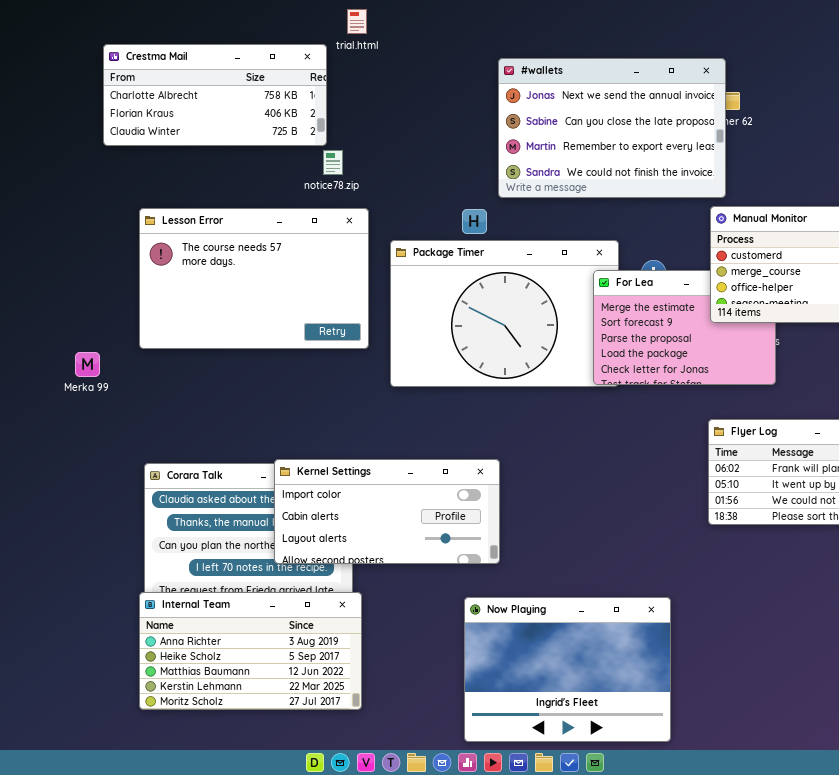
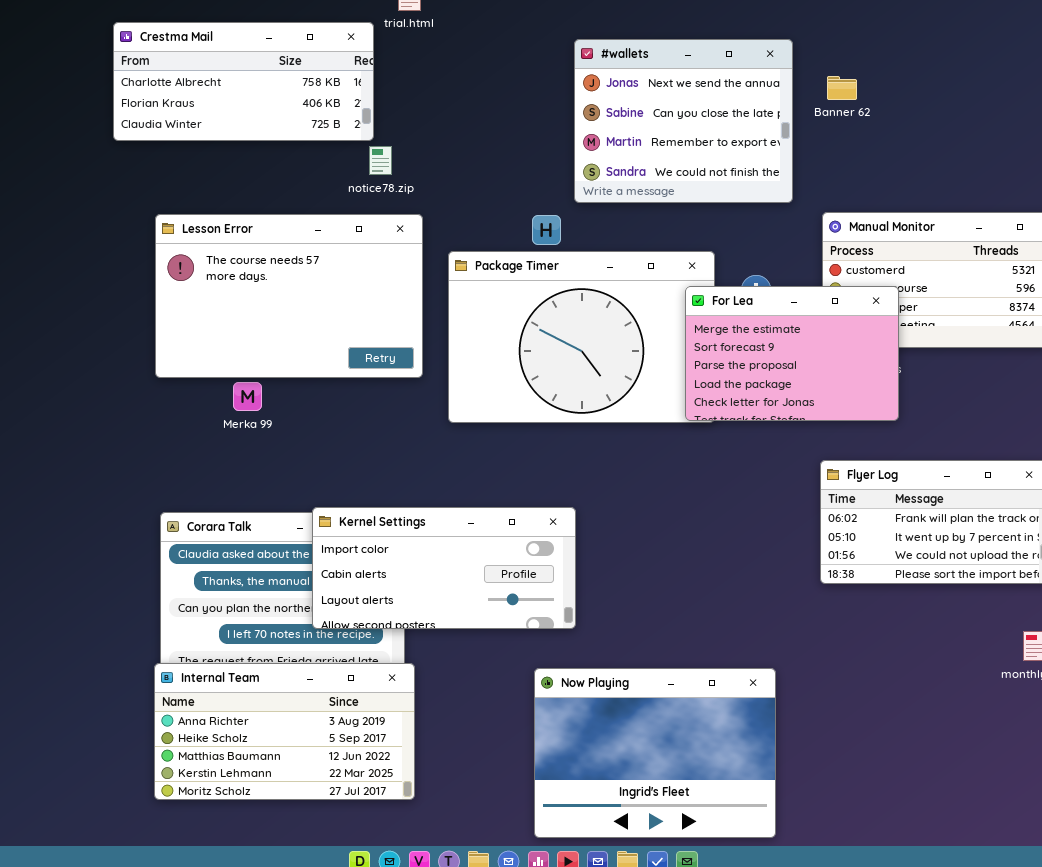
#wallets: [498,58,726,198] -> [574,39,793,203], resized
For Lea: [593,270,776,385] -> [685,286,899,421], raised
Merka 99: [75,352,100,377] -> [233,382,262,411], moved

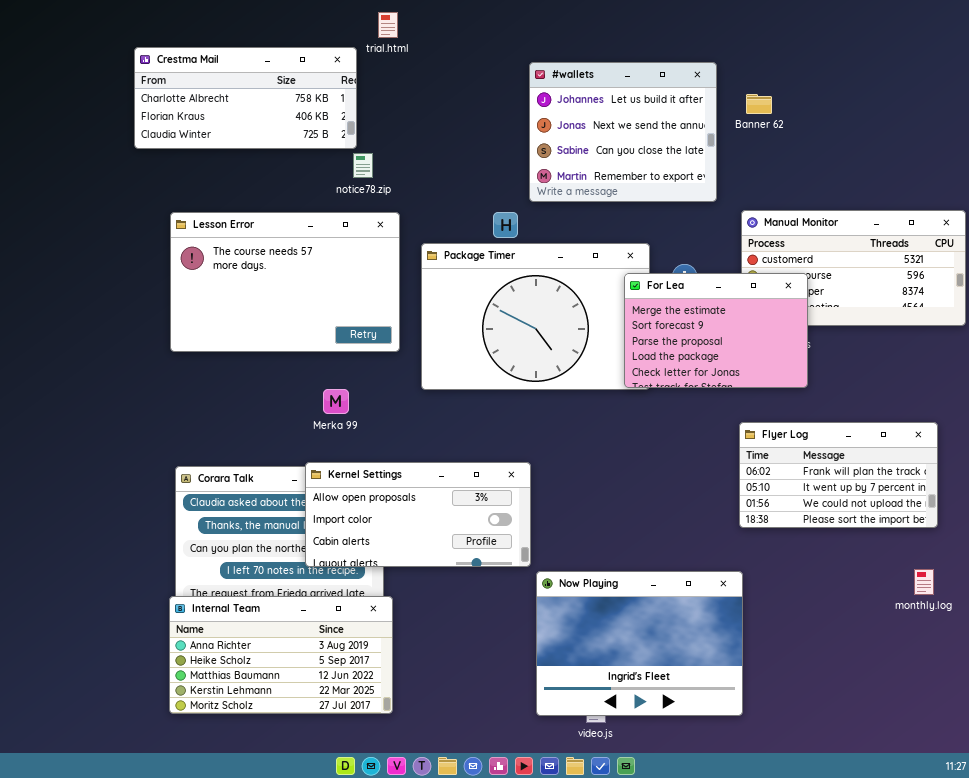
#wallets: [574,39,793,203] -> [529,62,717,202], scrolled up 1 row
Merka 99: [233,382,262,411] -> [323,389,349,414], moved
Kernel Settings: [312,507,576,629] -> [305,462,531,567], scrolled up 1 row
Now Playing: [534,668,776,838] -> [536,571,743,716], moved

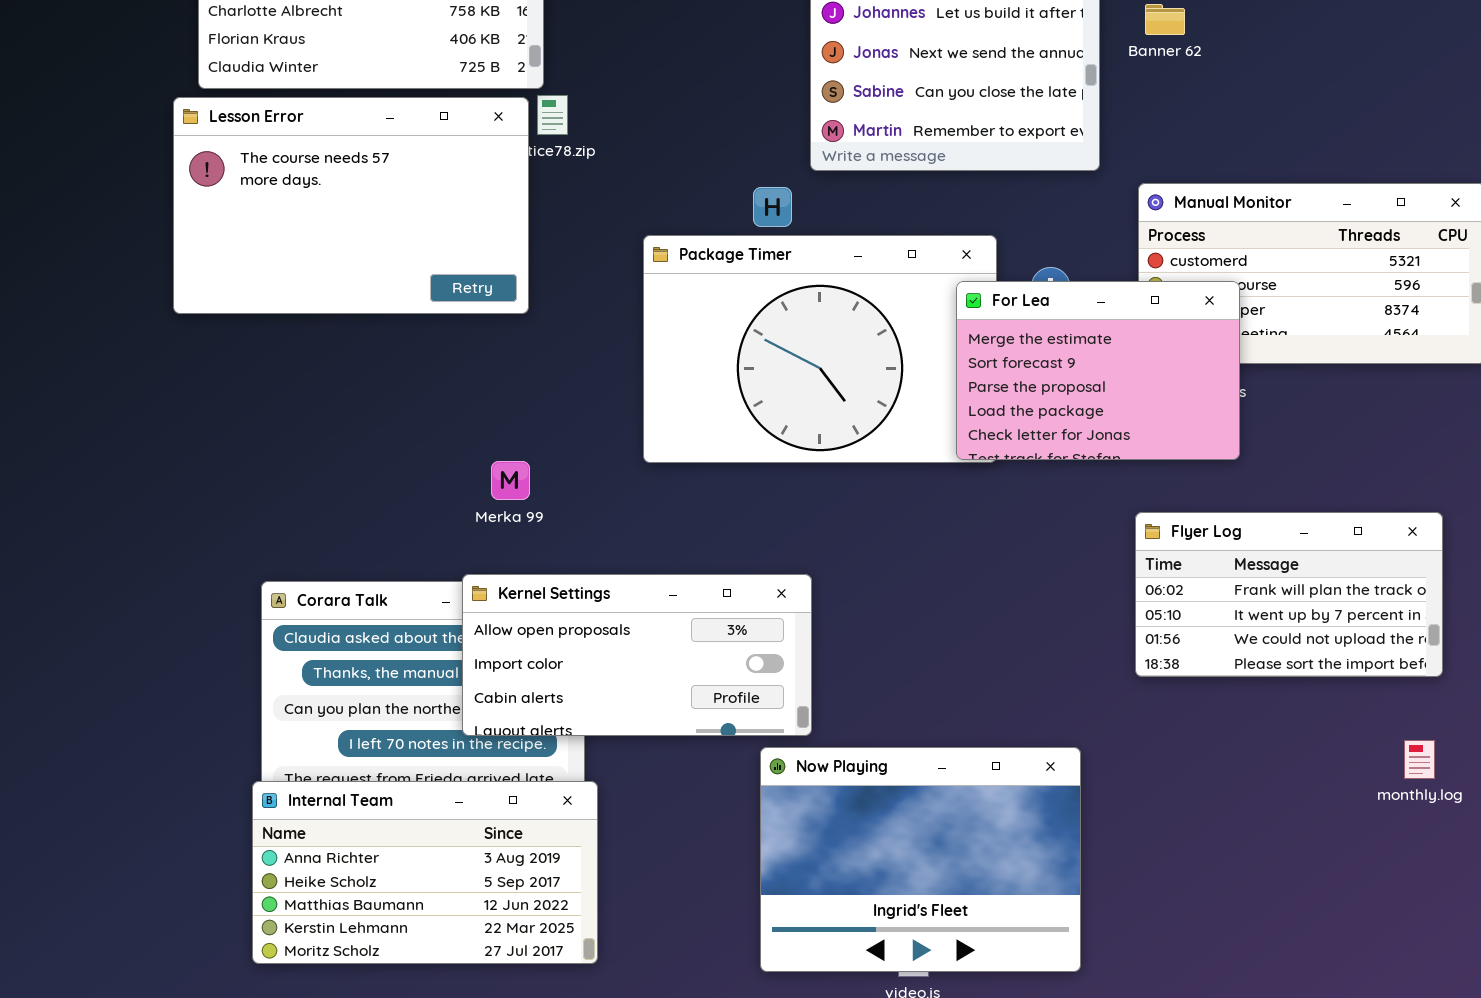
Lesson Error: [170,212,400,352] -> [173,97,529,314], moved
Now Playing: [536,571,743,716] -> [760,747,1081,972], moved

